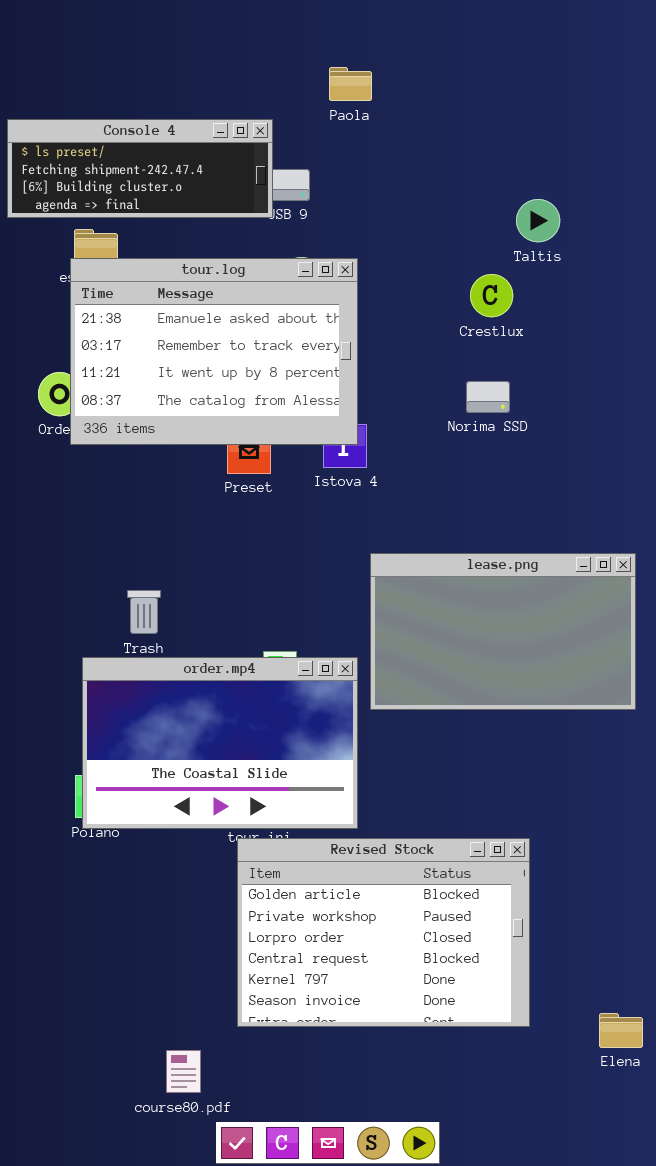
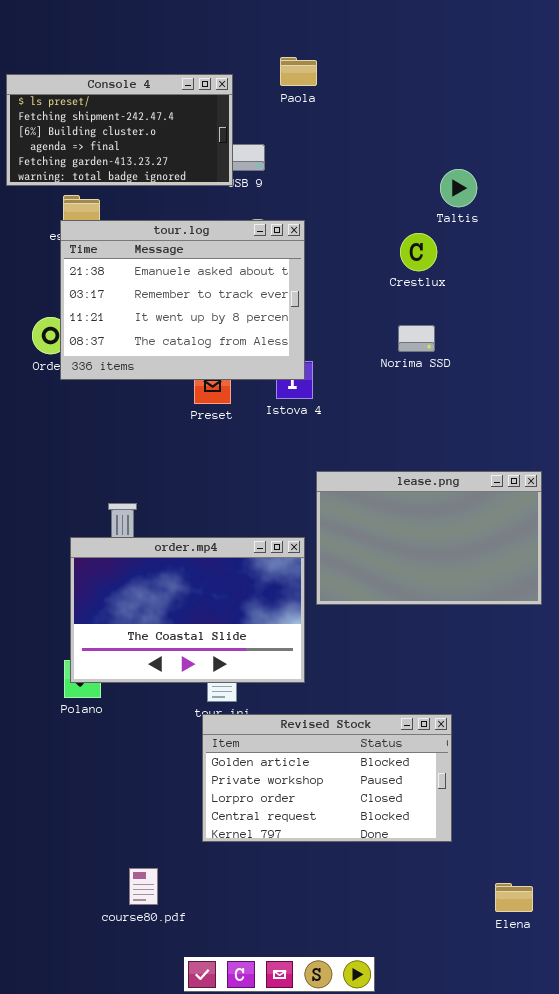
Console 4: [7,119,273,218] -> [6,74,233,186], resized
order.mp4: [82,657,358,829] -> [70,537,305,683], moved
Revised Stock: [237,838,530,1027] -> [202,714,452,842], resized
Elena: [599,1013,643,1048] -> [495,883,533,912], moved
course80.pdf: [166,1050,201,1093] -> [129,868,158,905], moved

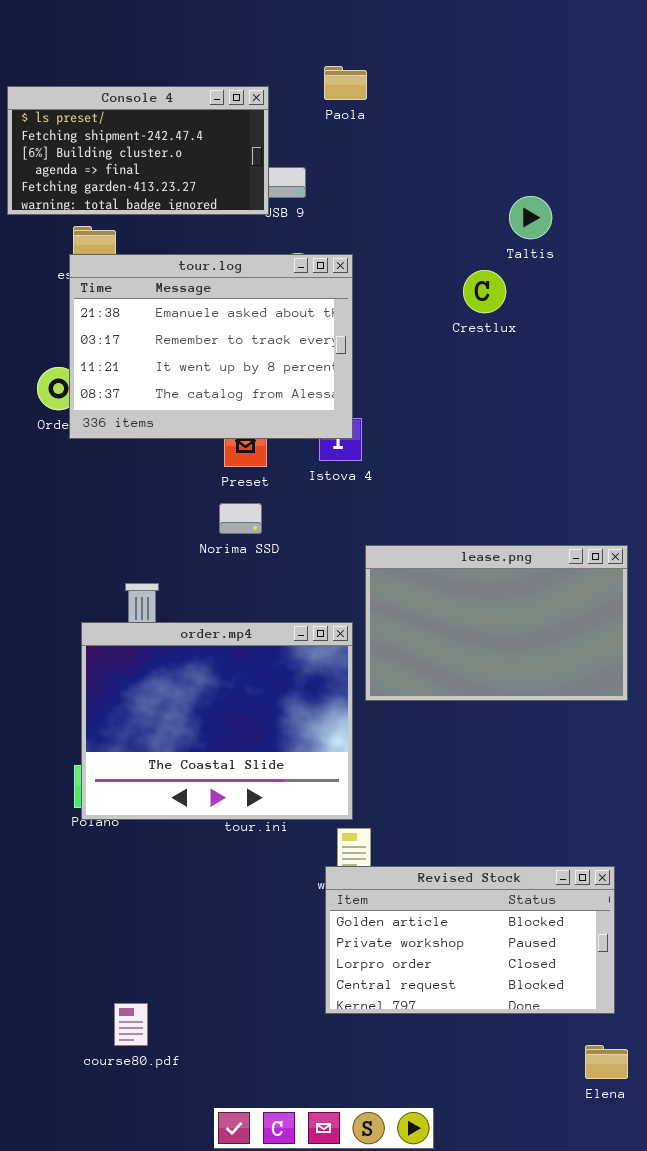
Norima SSD: [398,325,435,352] -> [219,503,262,534], moved
order.mp4: [70,537,305,683] -> [81,622,353,820], resized
Revised Stock: [202,714,452,842] -> [325,866,615,1014], moved
course80.pdf: [129,868,158,905] -> [114,1003,148,1046], moved
Elena: [495,883,533,912] -> [585,1045,628,1079], moved

